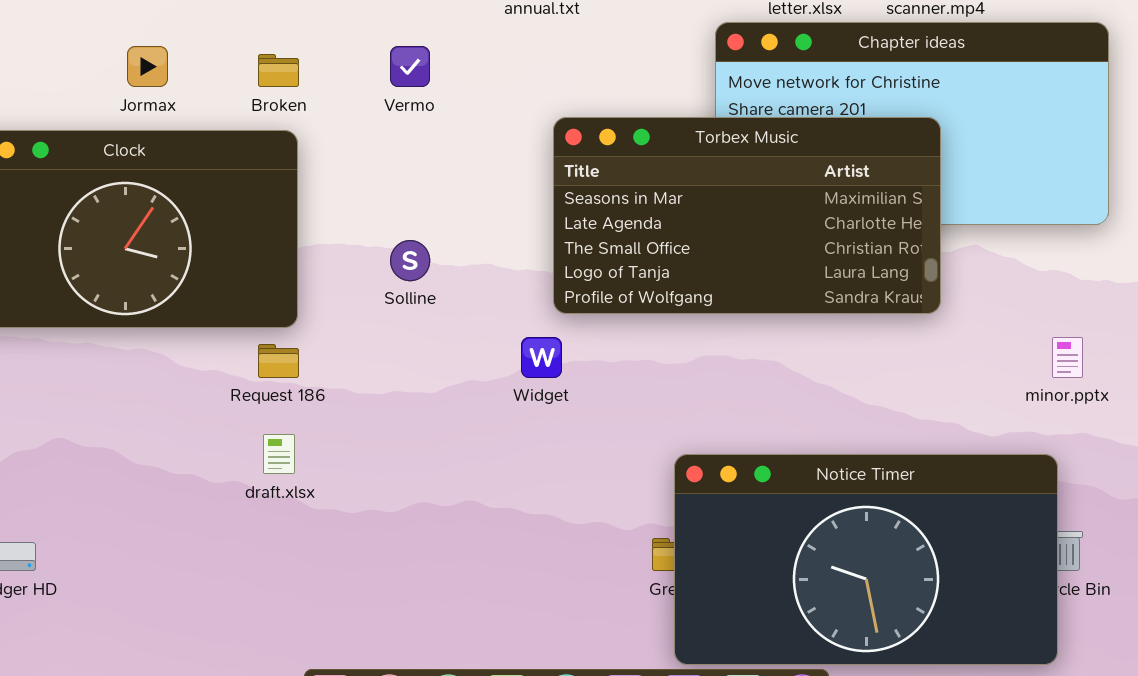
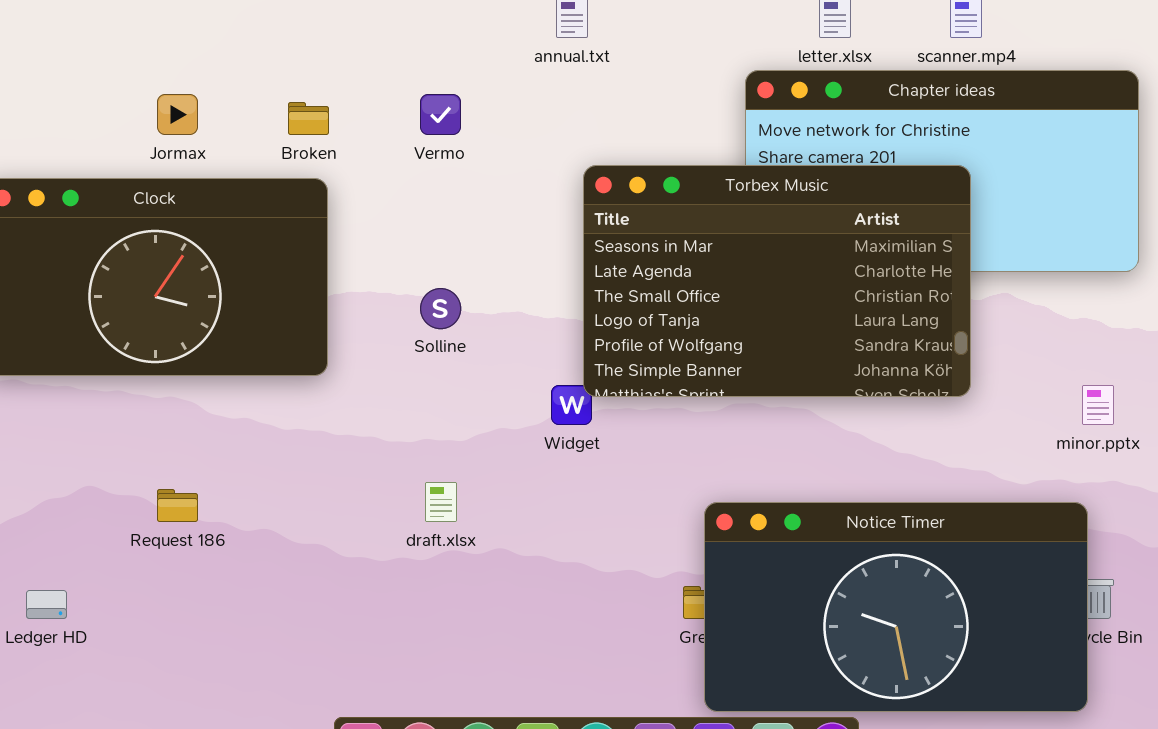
Torbex Music: [553,117,941,314] -> [583,165,971,397], resized
Request 186: [258,344,299,378] -> [157,489,198,522], moved
draft.xlsx: [263,434,295,474] -> [425,482,457,522], moved

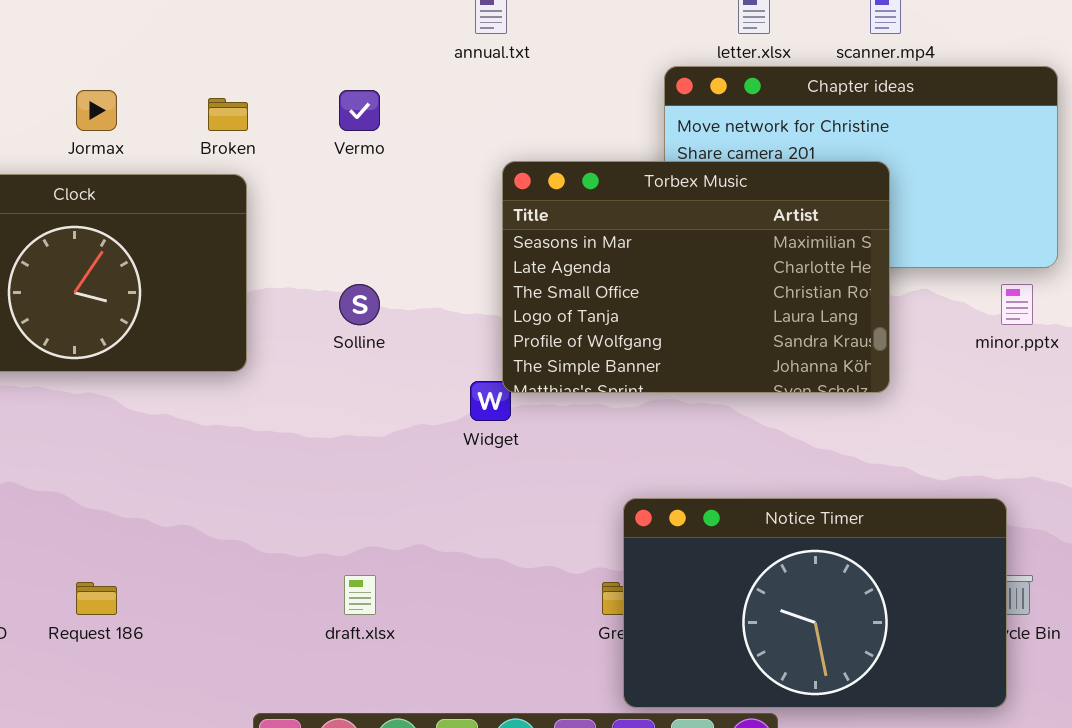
minor.pptx: [1082,385,1114,425] -> [1001,284,1033,325], moved
draft.xlsx: [425,482,457,522] -> [344,575,376,615], moved
Request 186: [157,489,198,522] -> [76,582,117,615], moved

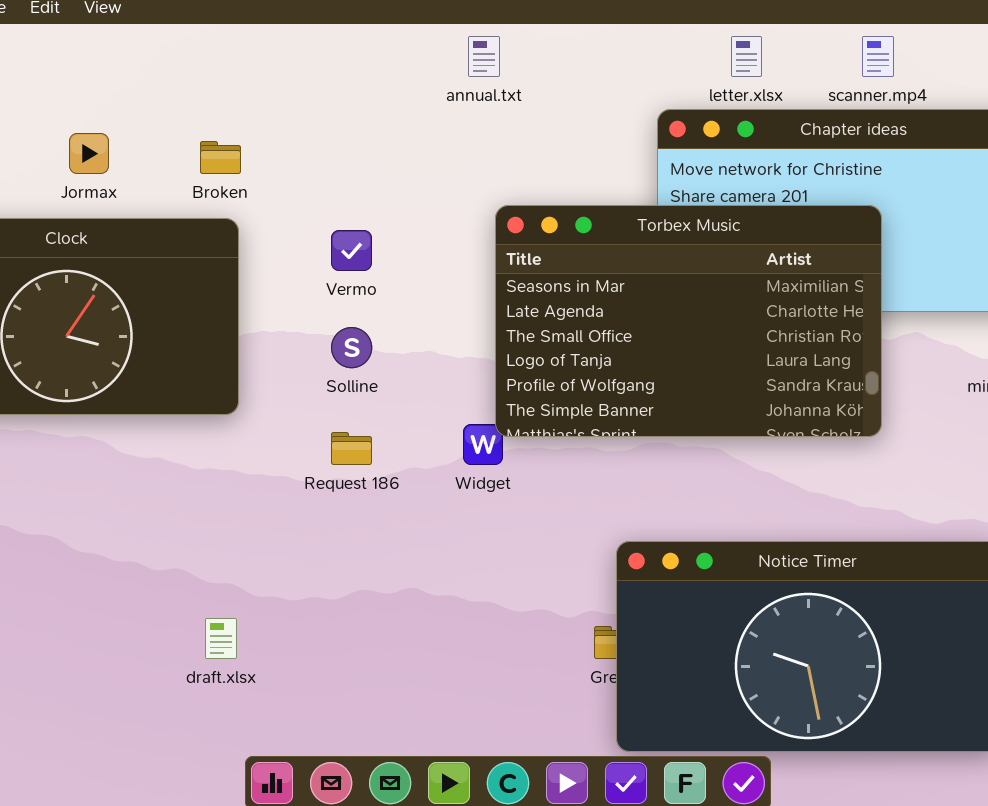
Vermo: [339,90,380,131] -> [331,230,372,271], moved
draft.xlsx: [344,575,376,615] -> [205,618,237,659], moved
Request 186: [76,582,117,615] -> [331,432,372,465], moved

